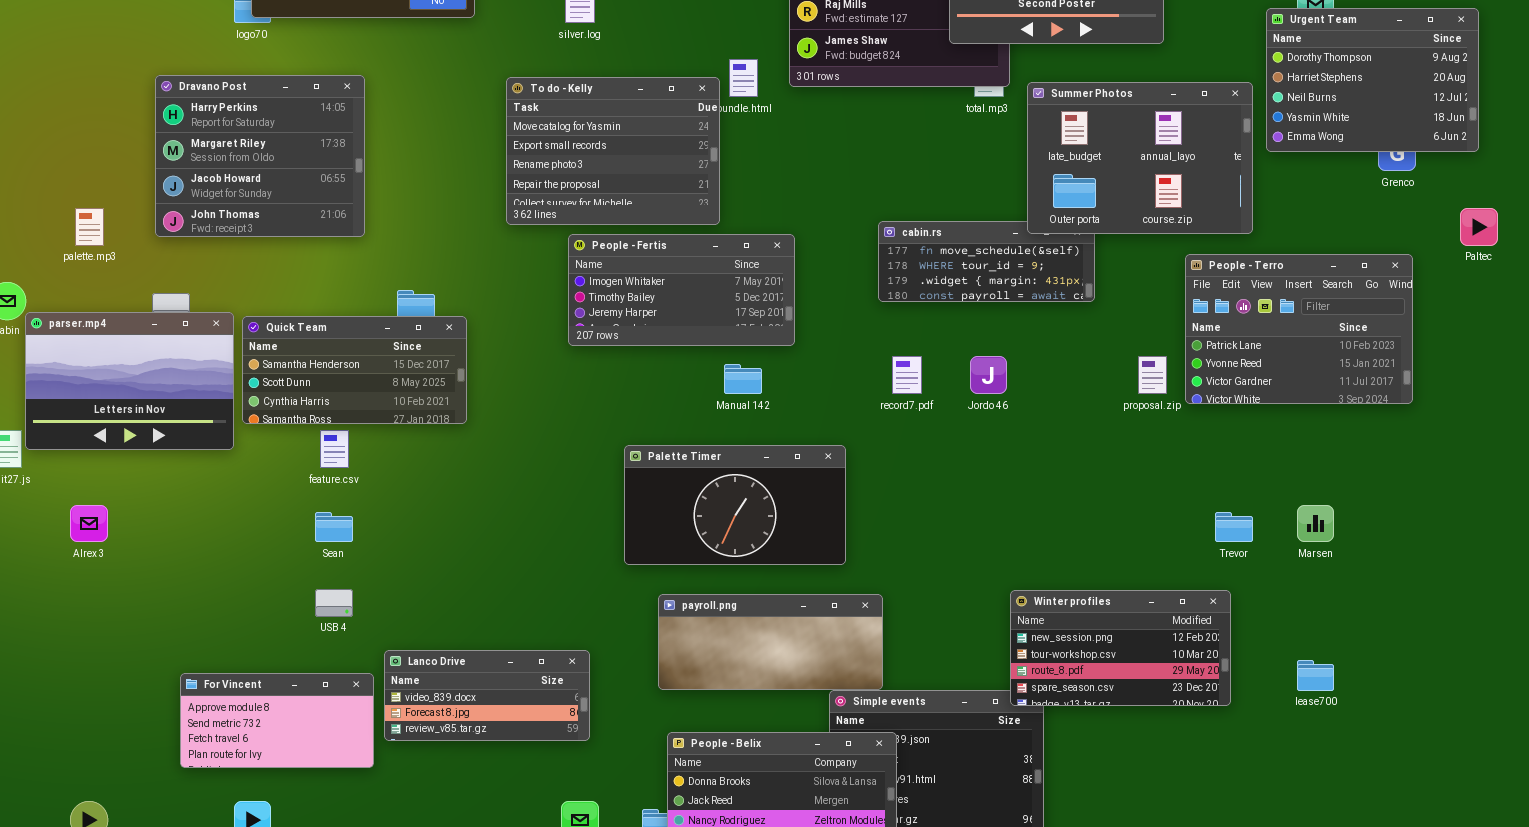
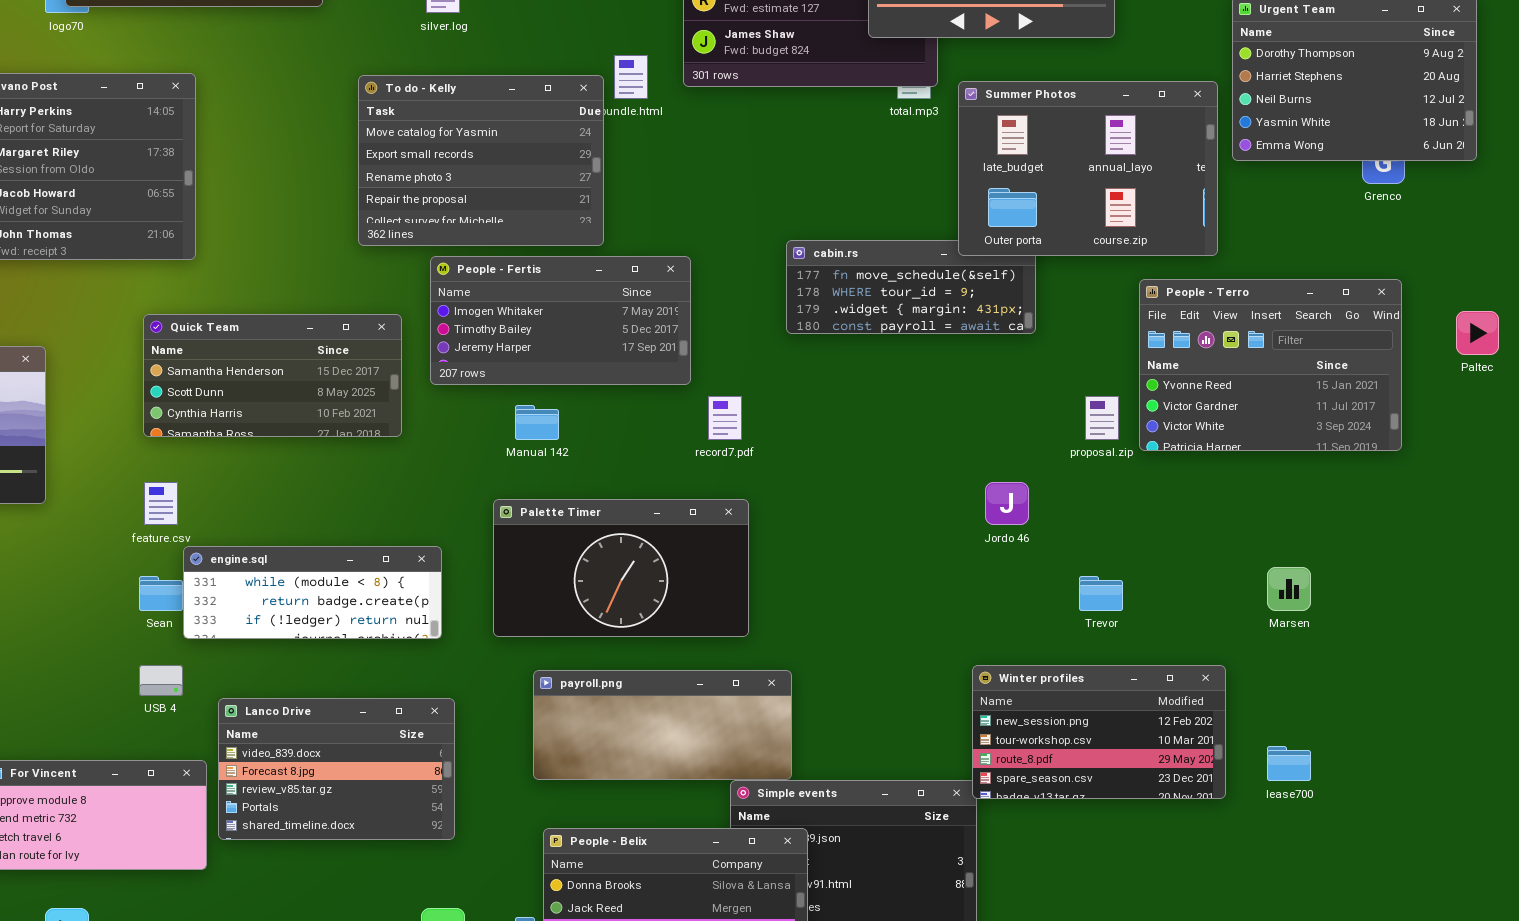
Paltec: [1460,208,1498,246] -> [1456,311,1499,355], moved
People - Terro: [1185,254,1413,404] -> [1139,279,1402,451], scrolled down 1 row
Quick Team: [242,316,467,424] -> [143,314,402,437], moved
record7.pdf: [892,356,922,394] -> [708,396,742,440], moved
Jordo 46: [970,356,1007,394] -> [985,482,1029,525], moved
Manual 142: [724,364,762,394] -> [515,405,559,440], moved
engine.sql: none -> [183,546,442,639], opened
Trevor: [1215,512,1253,542] -> [1079,576,1123,611], moved
Winter profiles: [1010,590,1231,706] -> [972,665,1226,799], moved
Lanco Drive: [384,650,590,741] -> [218,698,455,840], resized

